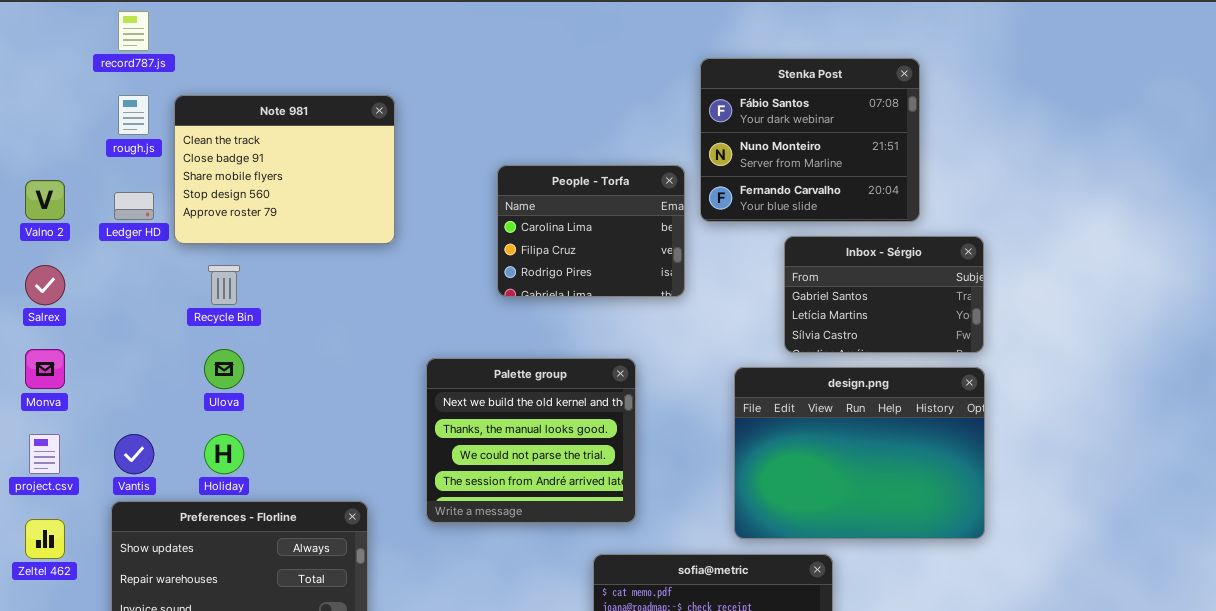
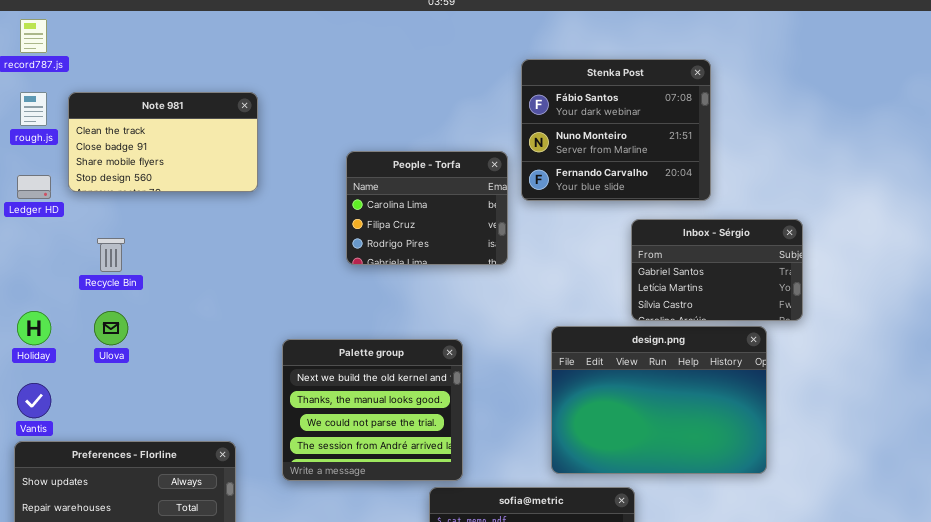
Note 981: [174,95,395,244] -> [68,92,258,192], resized
Inbox - Sérgio: [784,236,984,353] -> [631,219,803,321], moved
Palette group: [426,358,636,523] -> [282,339,463,481], moved
Holiday: [204,434,244,474] -> [17,311,51,345], moved

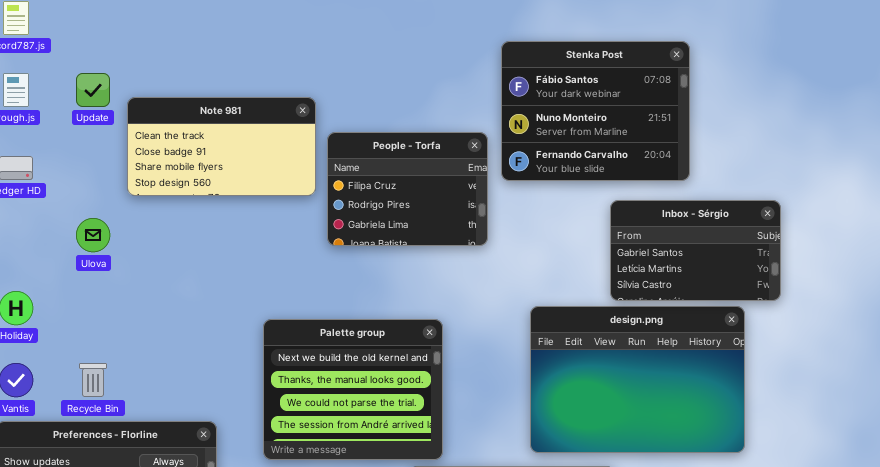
Note 981: [68,92,258,192] -> [127,97,316,196], moved
People - Torfa: [346,151,508,265] -> [327,132,488,246], scrolled down 1 row
Recycle Bin: [97,238,125,272] -> [79,363,107,397], moved
Ulova: [94,311,128,345] -> [76,218,110,252], moved

